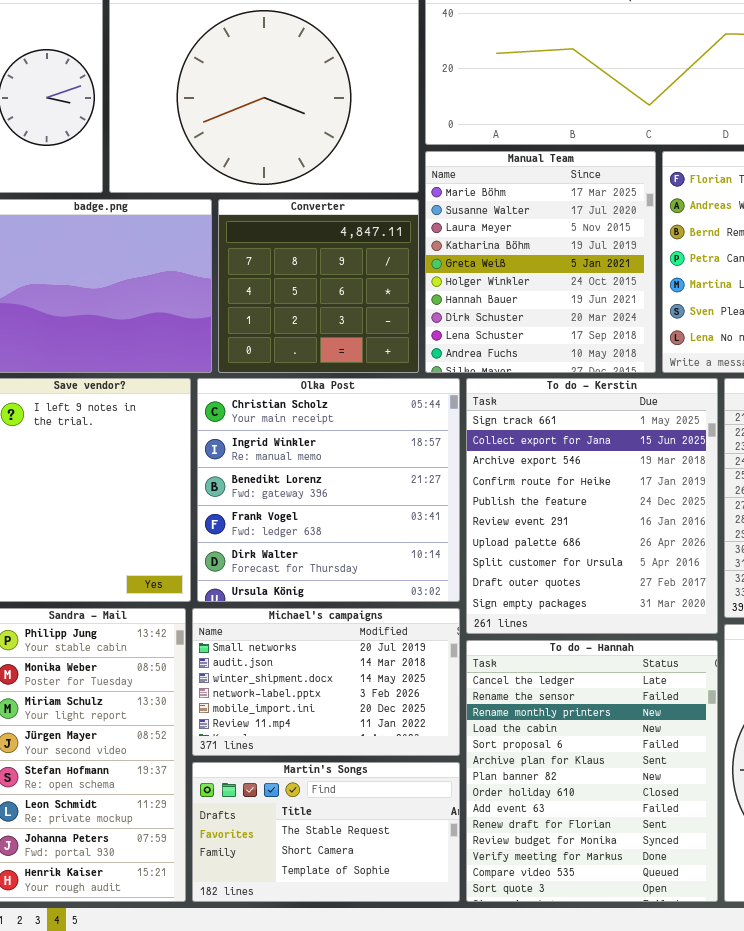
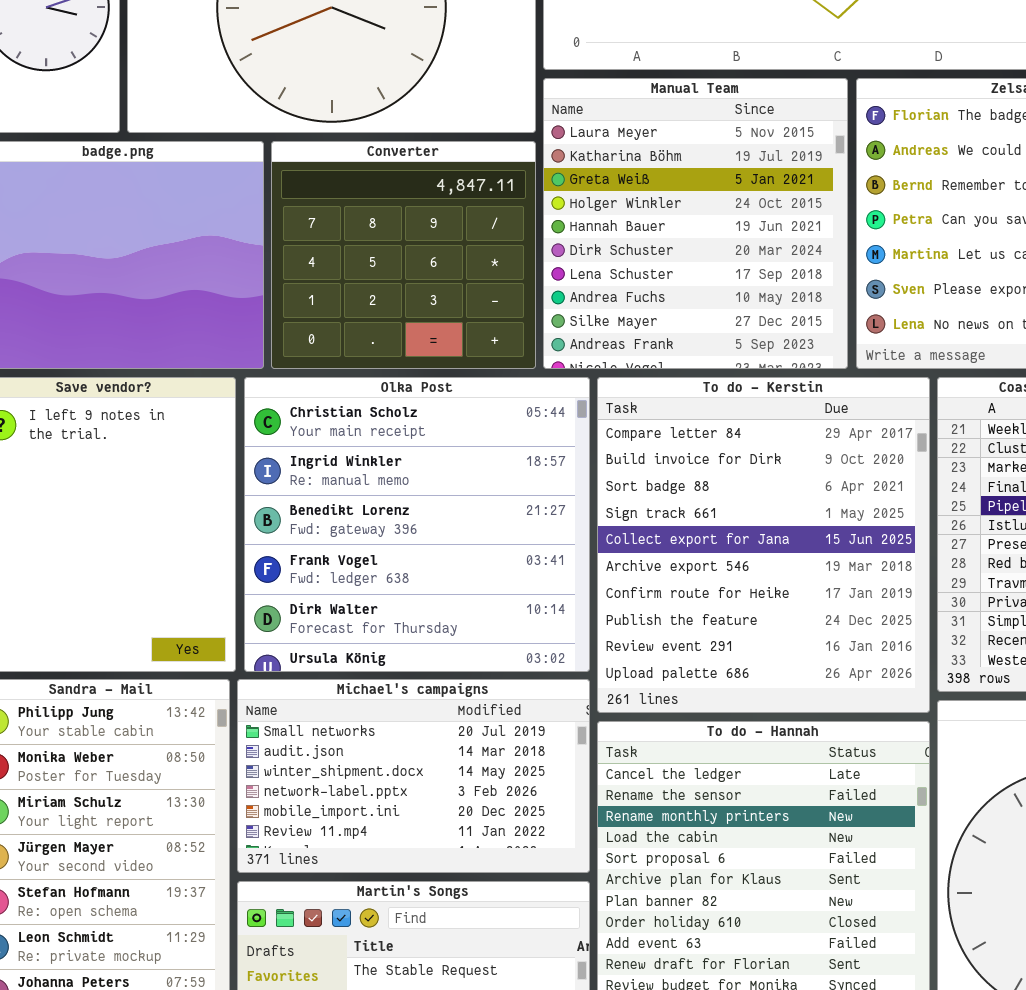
Manual Team: [425,151,656,373] -> [543,78,848,369], scrolled down 2 rows
To do - Kerstin: [466,378,718,634] -> [597,377,930,713], scrolled up 3 rows

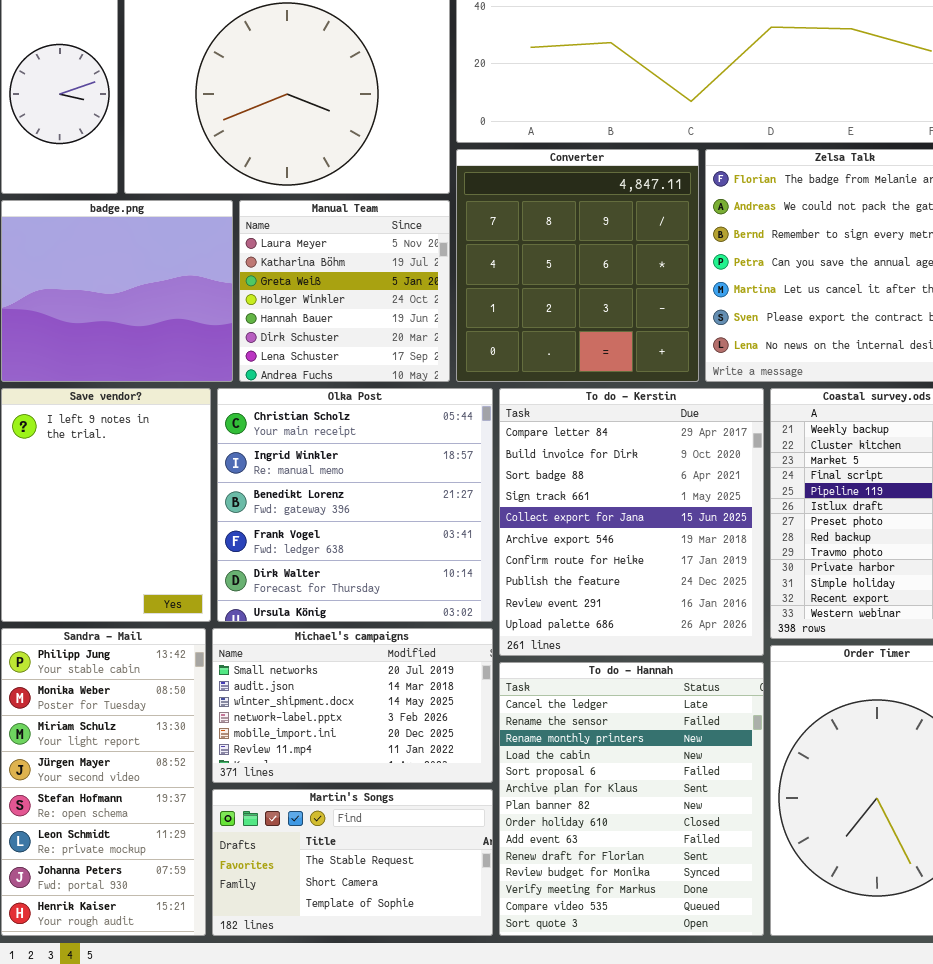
Manual Team: [543,78,848,369] -> [239,200,450,382], moved, resized
Converter: [271,141,536,369] -> [456,149,699,382], moved, resized

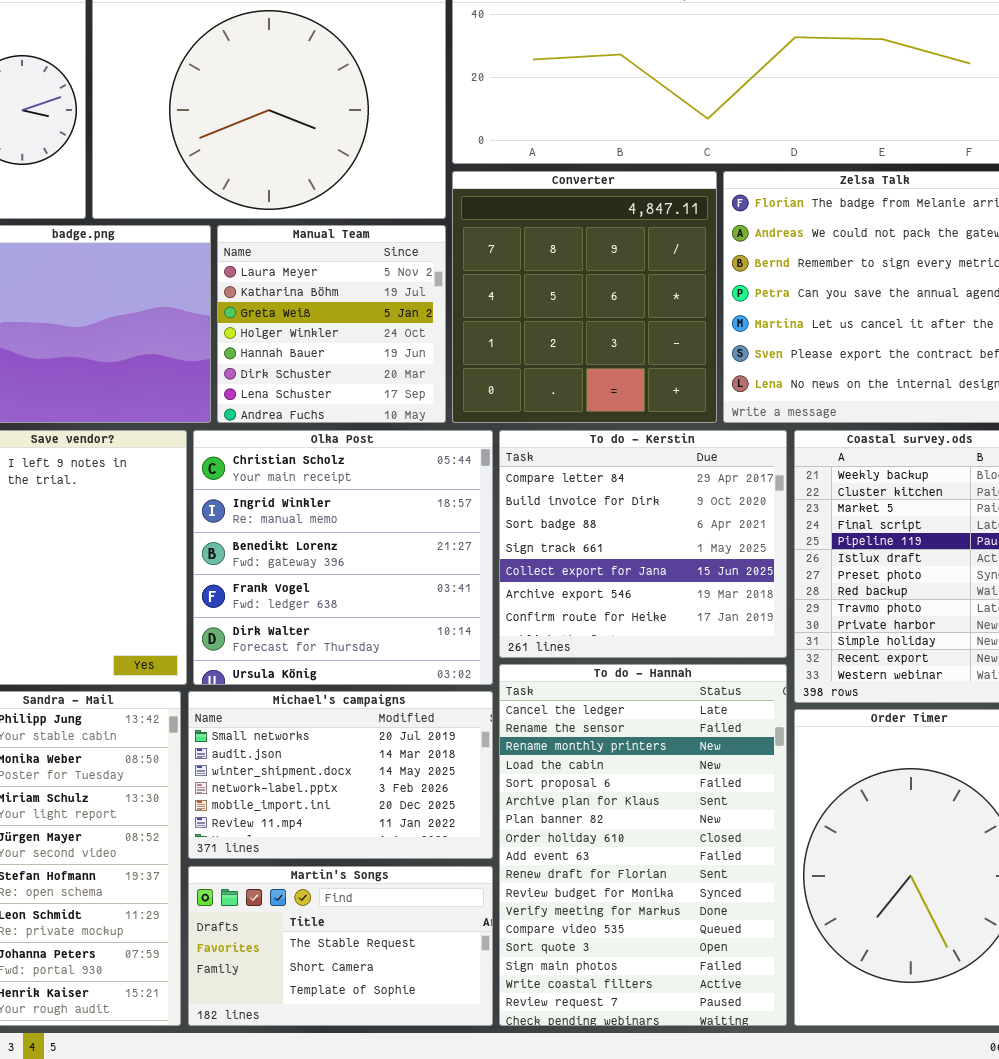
To do - Kerstin: [499,388,764,656] -> [499,430,787,658], resized
To do - Hannah: [499,662,764,936] -> [499,664,787,1026], resized

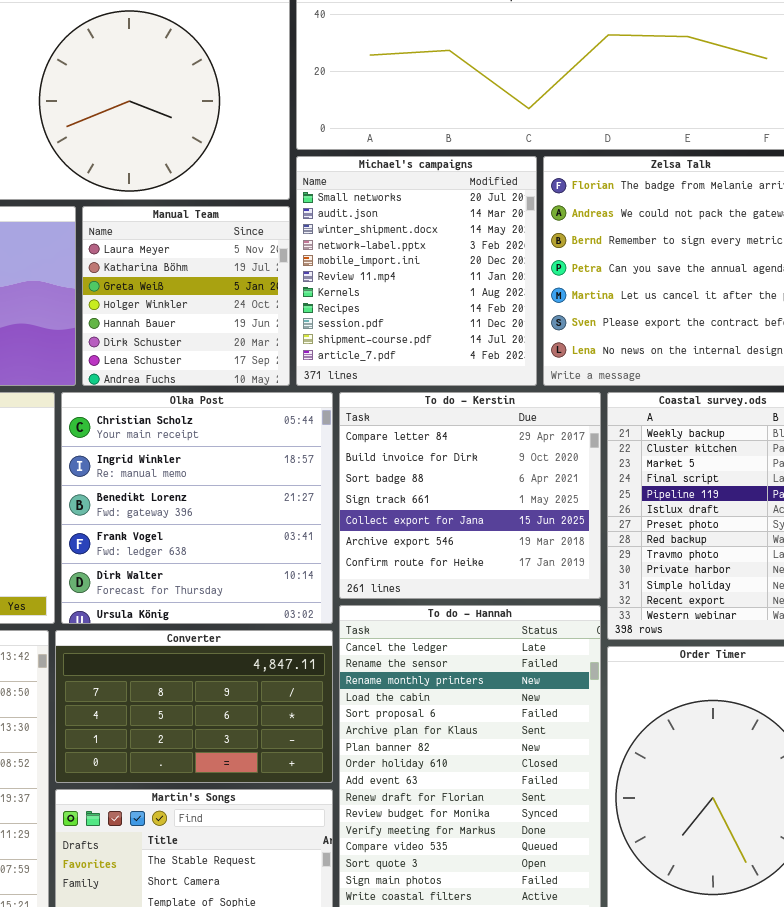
Converter: [452,171,717,423] -> [55,630,333,783], moved, resized
Michael's campaigns: [188,691,493,859] -> [296,156,537,386], moved, resized

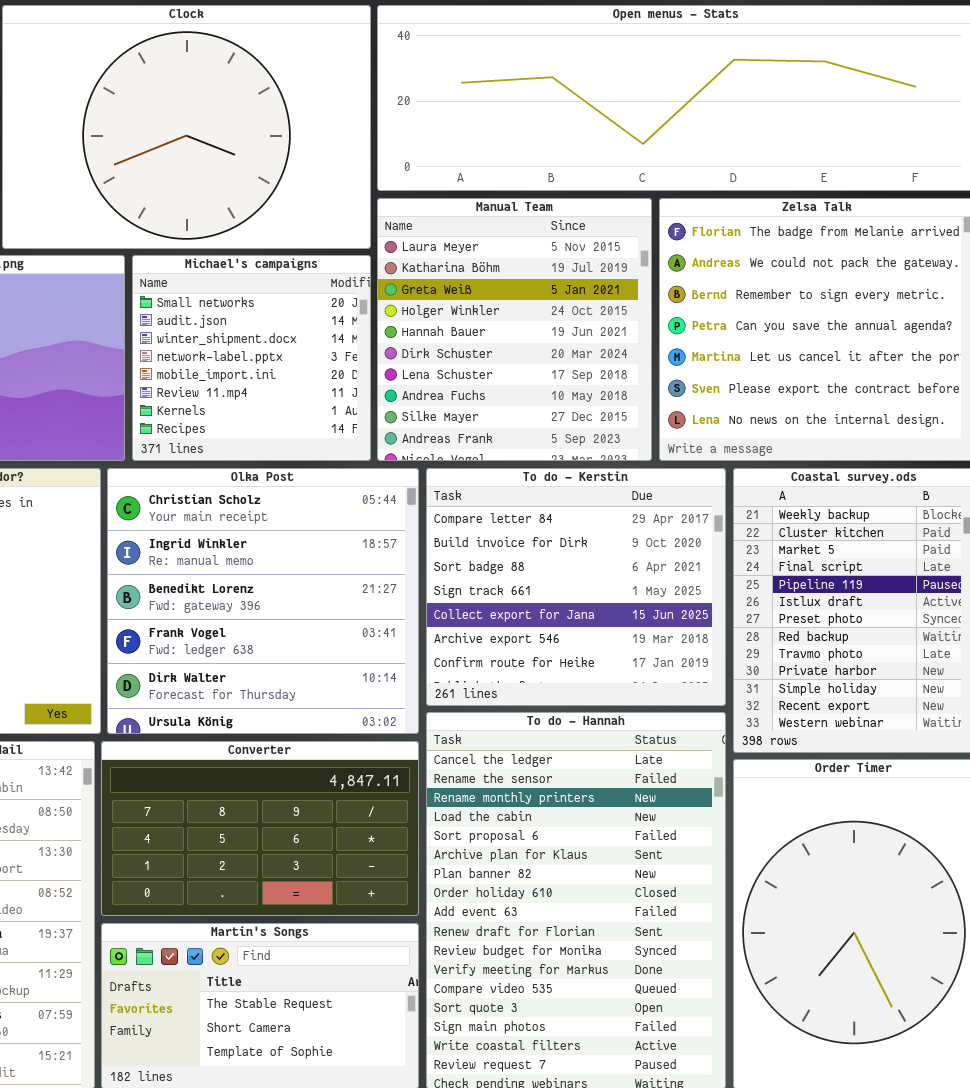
Michael's campaigns: [296,156,537,386] -> [132,255,371,461], moved, resized
Manual Team: [82,206,290,386] -> [377,198,652,461], moved, resized

